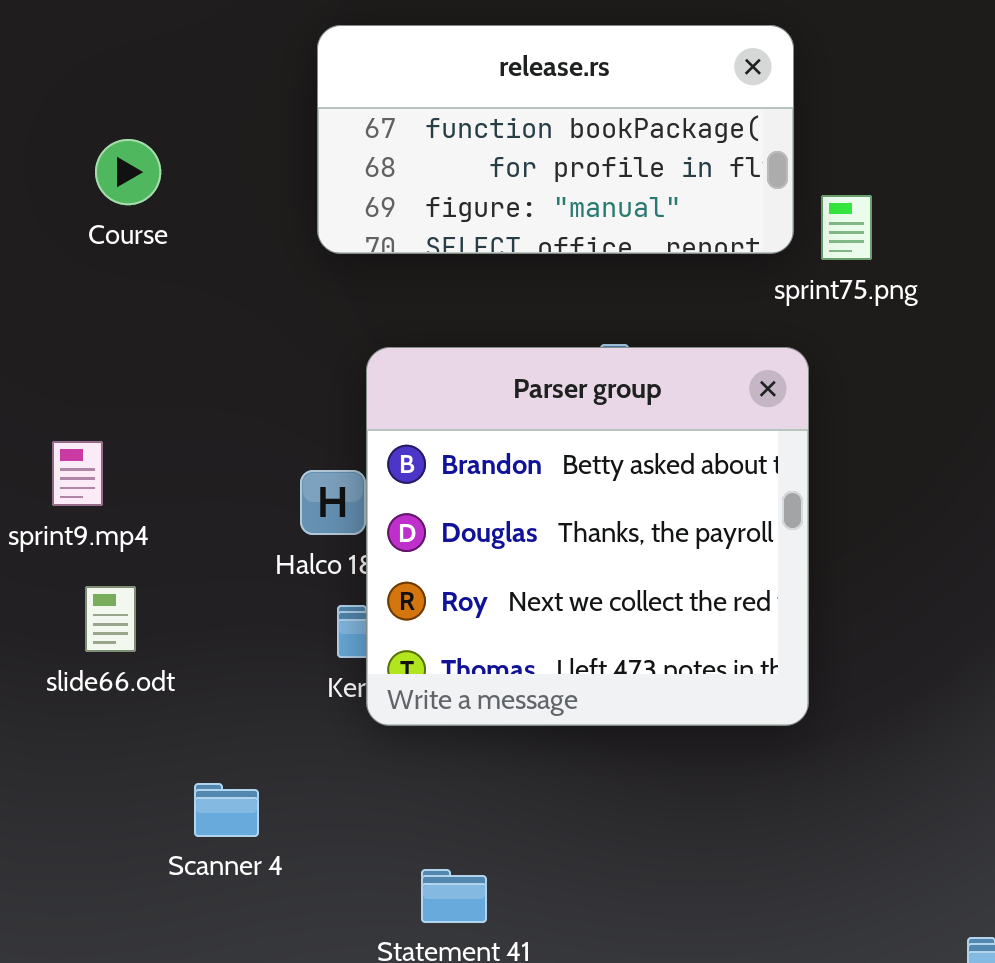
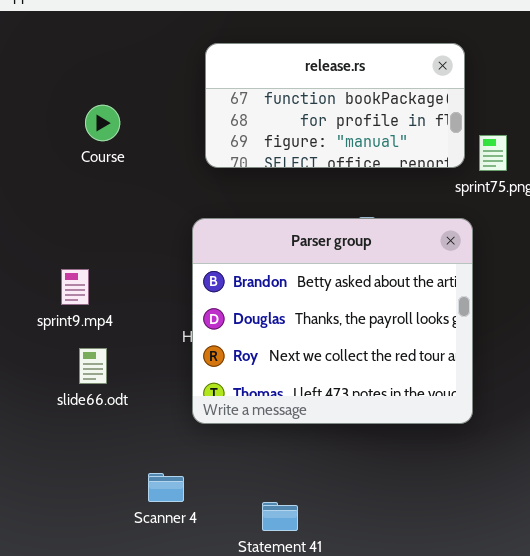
Parser group: [366,347,809,726] -> [192,218,473,424], resized
Scanner 4: [194,783,259,837] -> [148,473,184,502], moved

